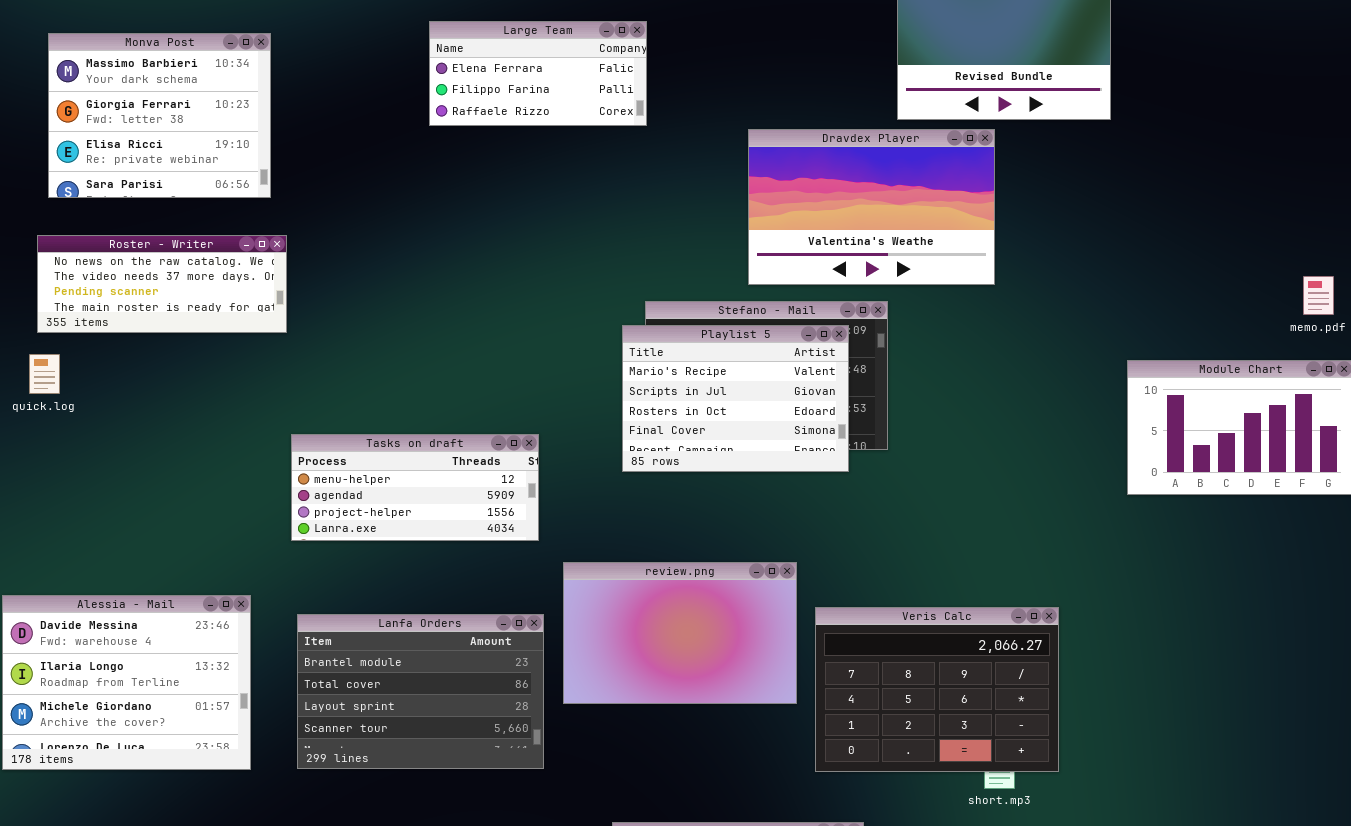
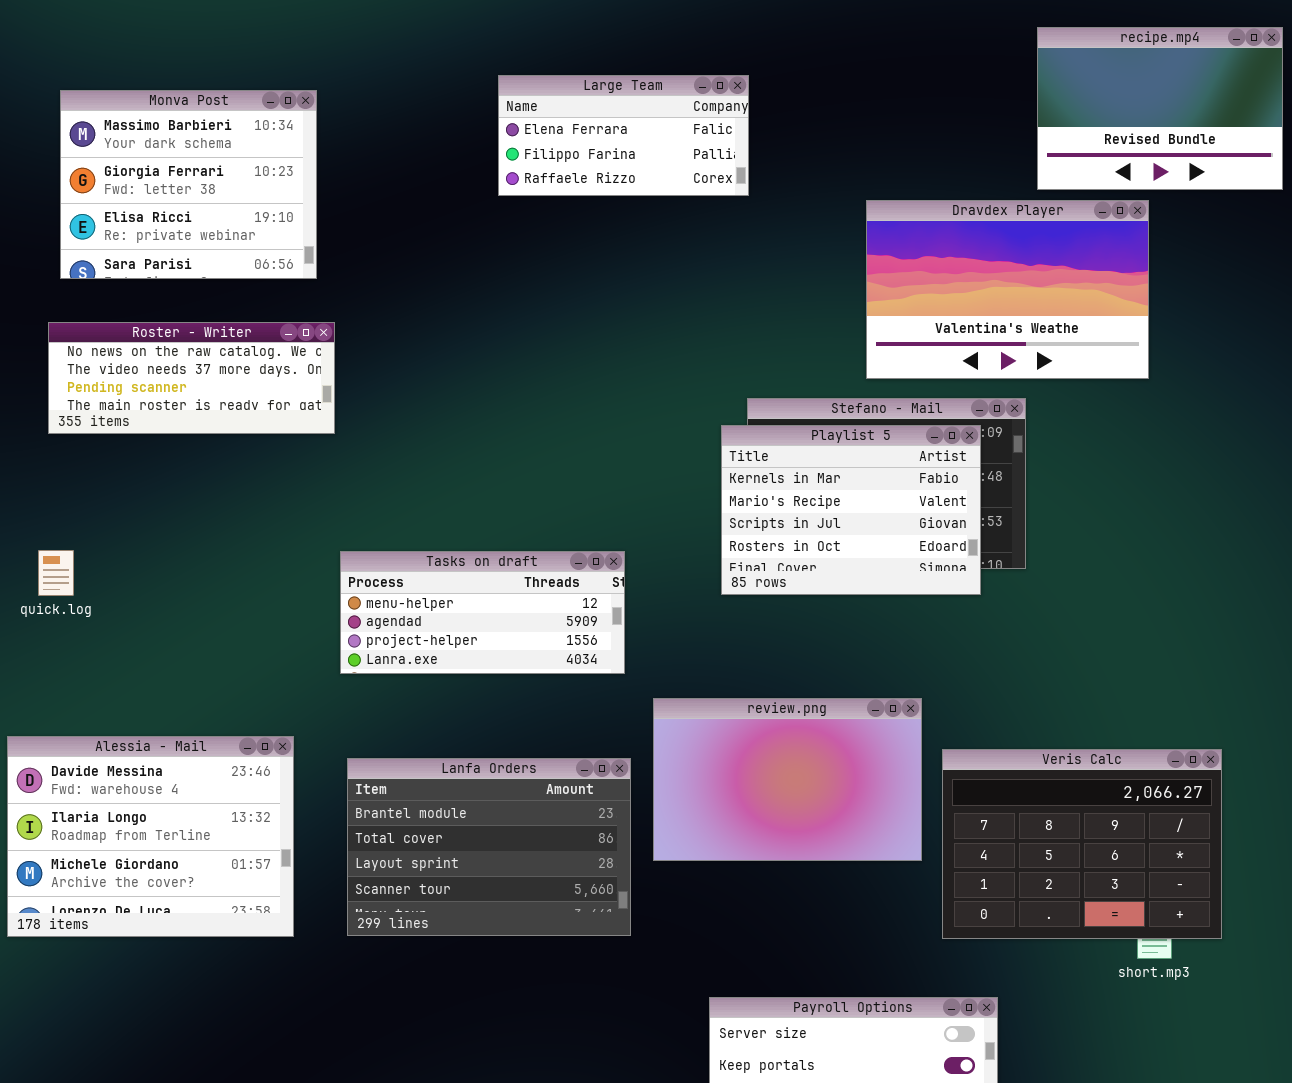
Playlist 5: [622,325,849,472] -> [721,425,981,595], scrolled up 1 row
quick.log: [29,354,60,394] -> [38,550,74,596], moved

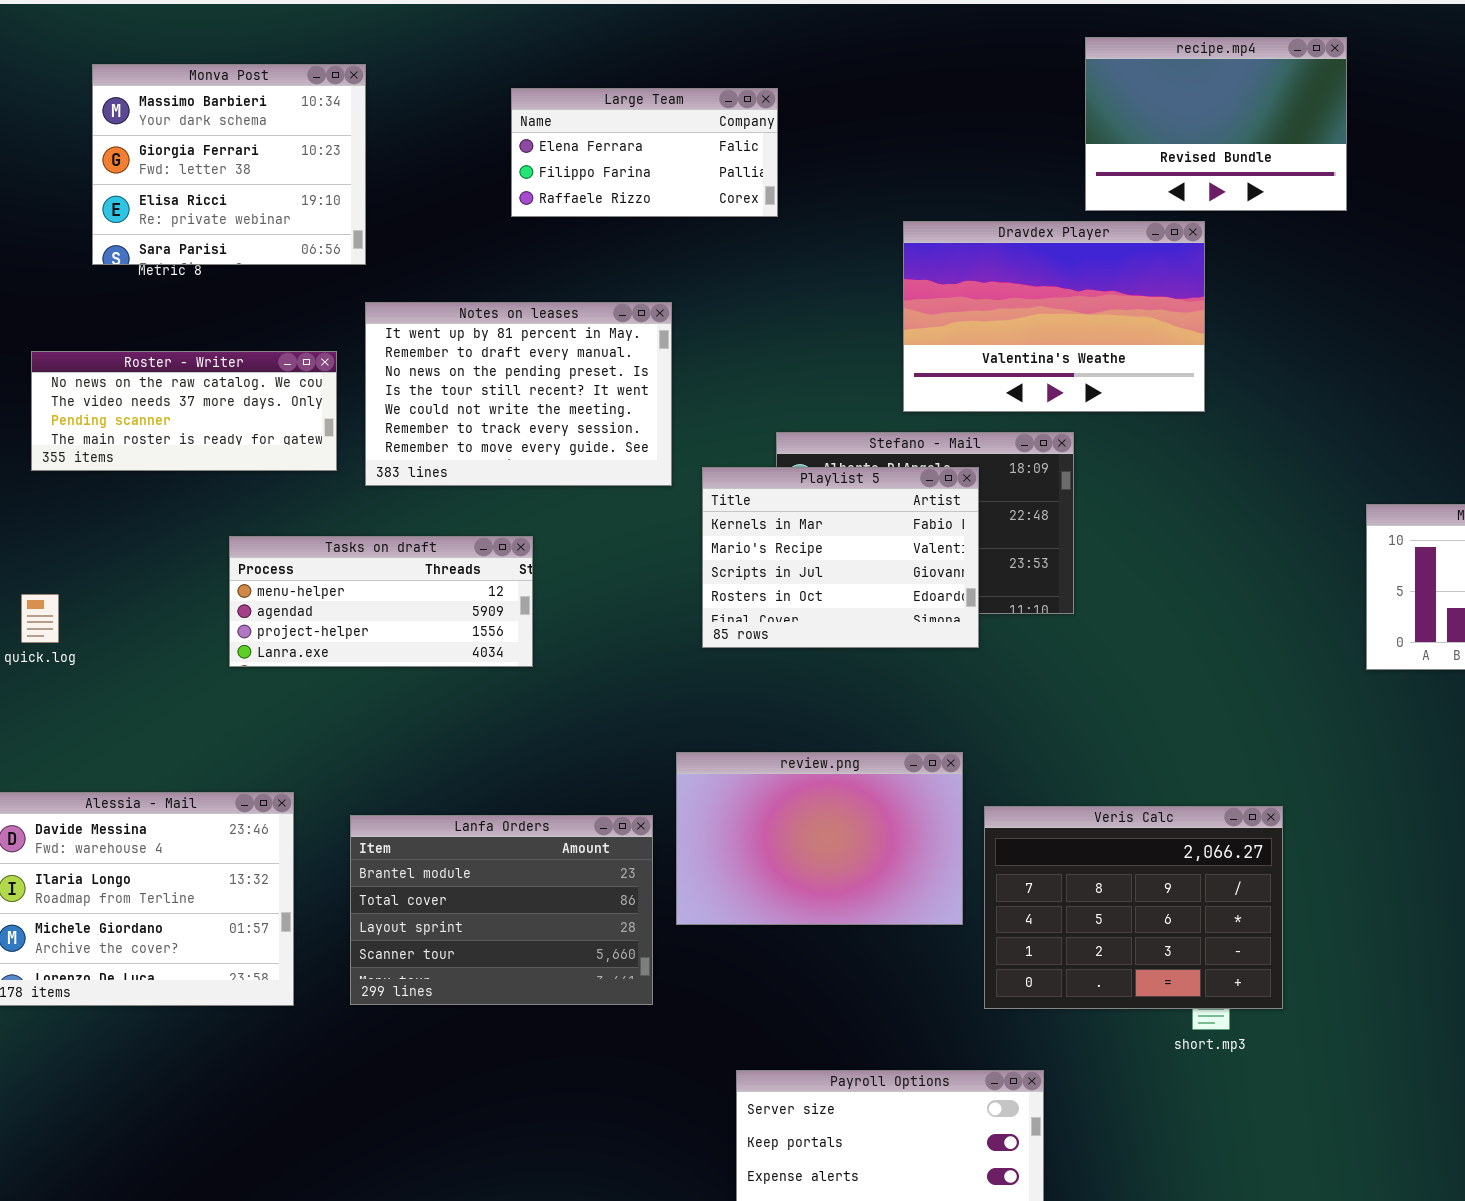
Monva Post: [60,90,317,279] -> [92,64,366,265], moved
Notes on leases: none -> [365,302,672,486], opened
Playlist 5: [721,425,981,595] -> [702,467,979,648], moved
Tasks on draft: [340,551,625,674] -> [229,536,533,667], moved

